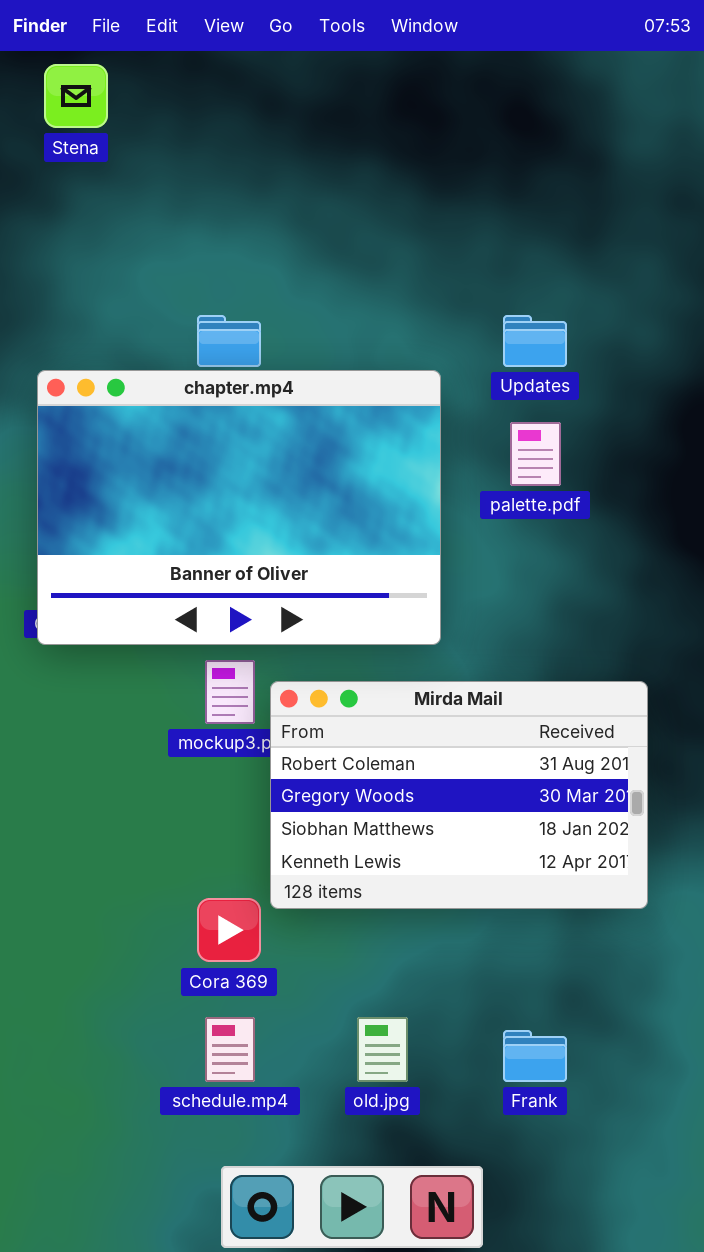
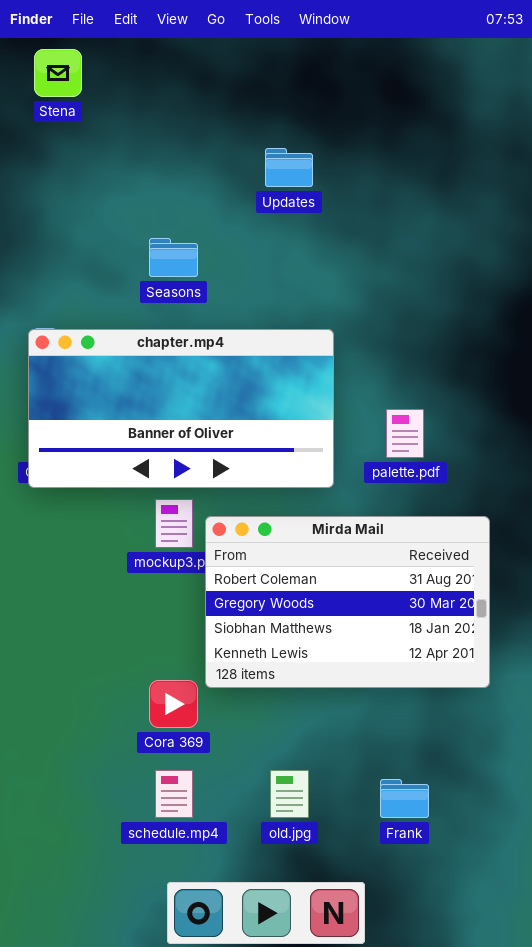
Updates: [503,315,567,367] -> [265,148,313,187], moved
chapter.mp4: [37,370,441,645] -> [28,329,334,488], resized
palette.pdf: [510,422,561,486] -> [386,409,424,458], moved

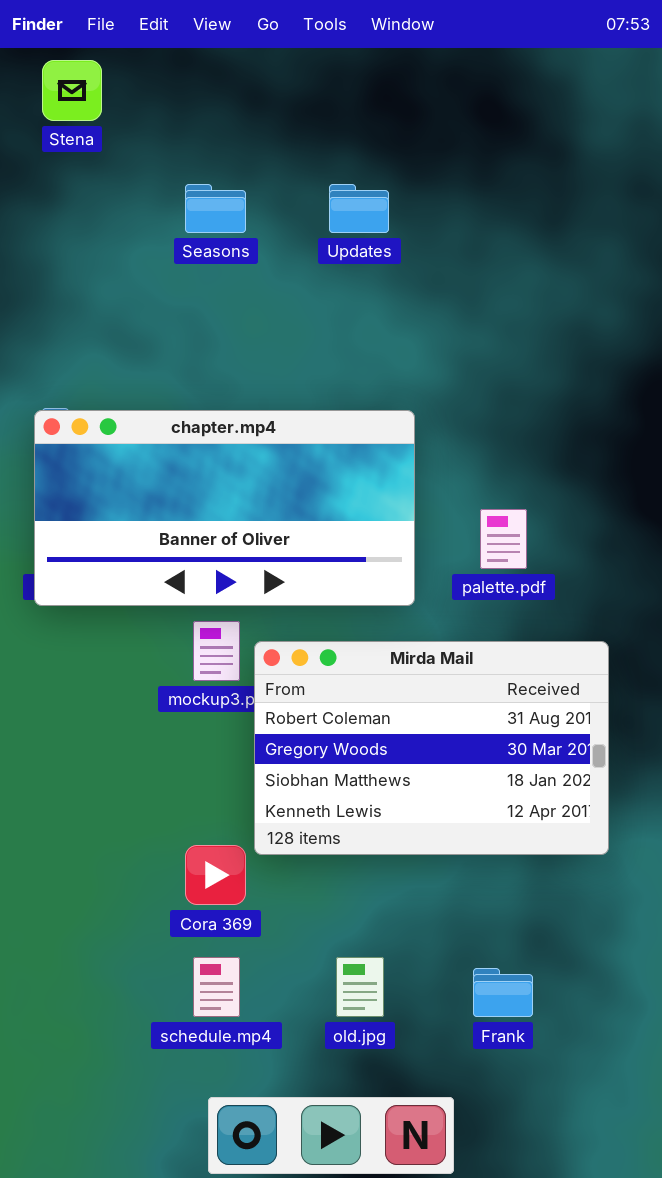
Seasons: [149,238,198,277] -> [185,184,246,233], moved

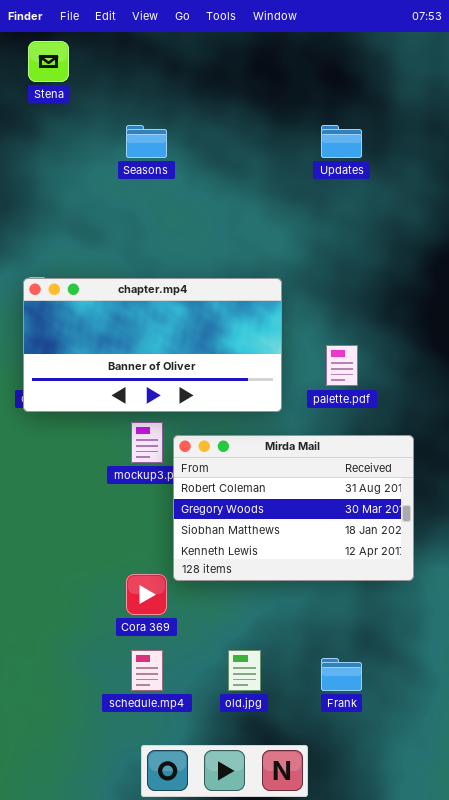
Updates: [329,184,389,233] -> [321,125,362,158], moved

